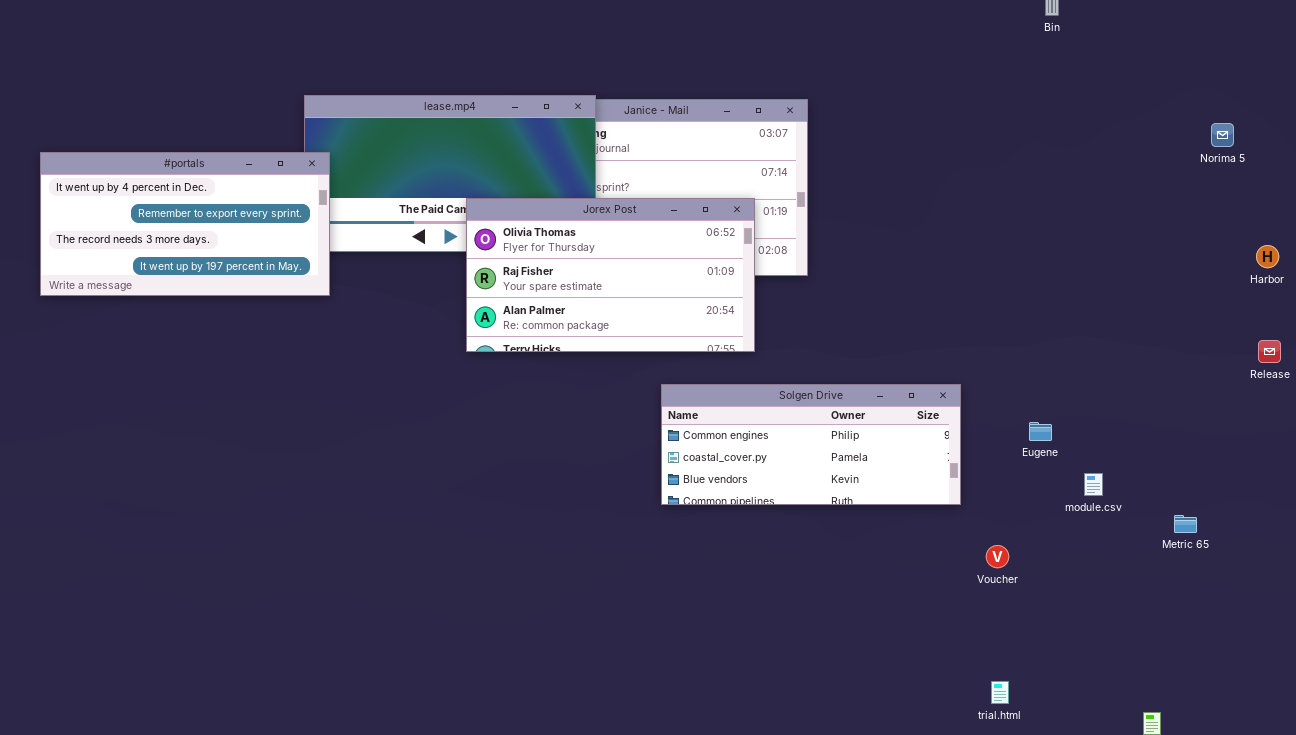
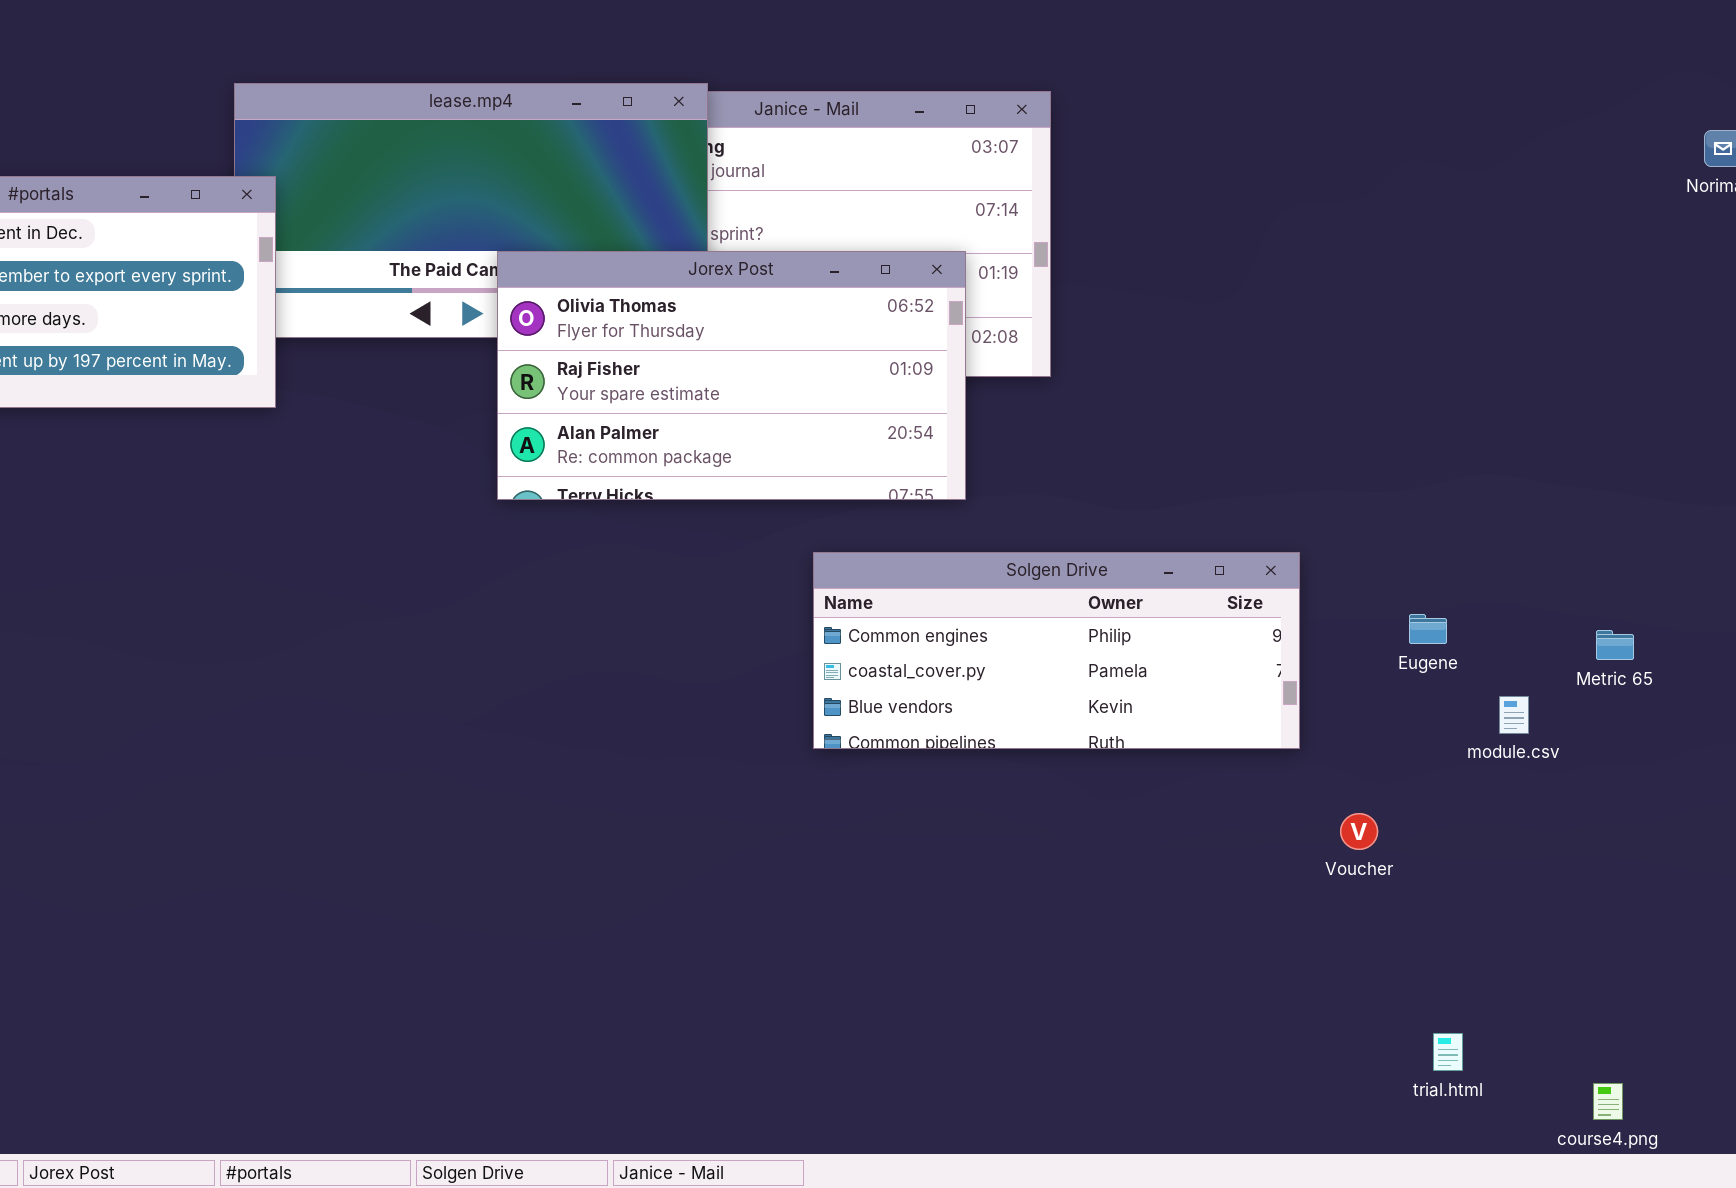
Metric 65: [1174,515,1197,533] -> [1596,630,1634,660], moved
trial.html: [991,681,1009,704] -> [1433,1033,1463,1071], moved

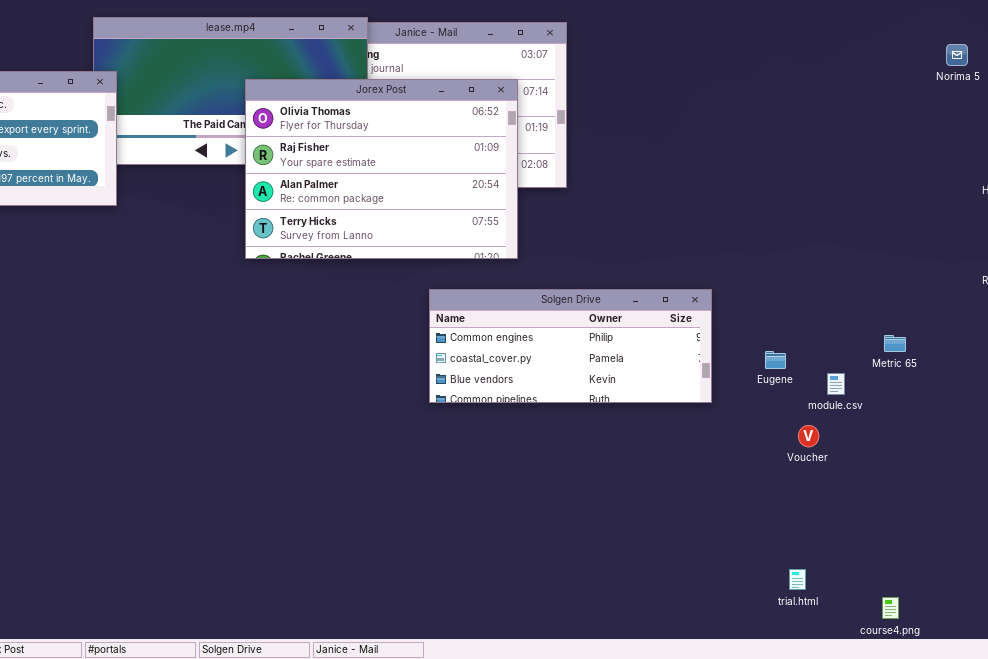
Jorex Post: [497,251,966,500] -> [245,79,518,259], resized
Eugene: [1409,614,1447,644] -> [765,351,786,369], moved
Voucher: [1340,813,1378,850] -> [798,425,819,447], moved

